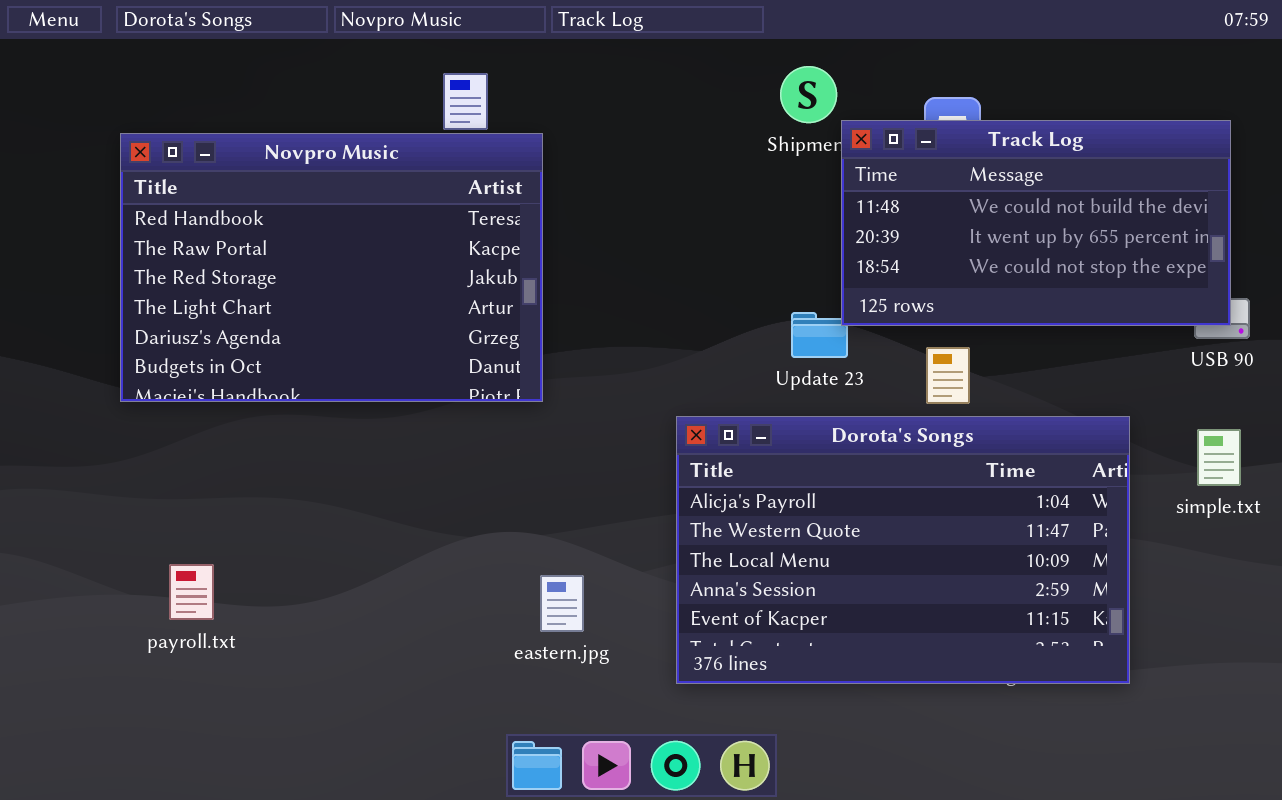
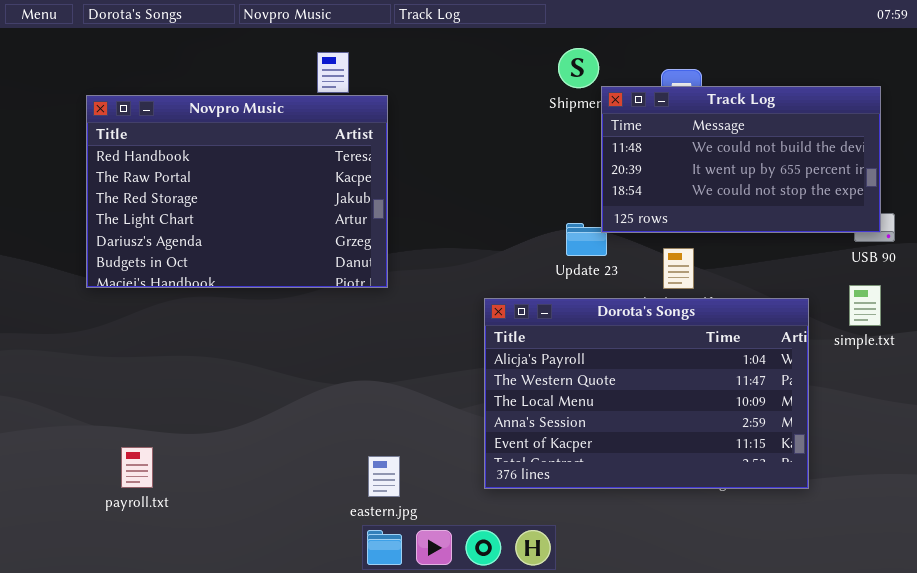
simple.txt: [1197,429,1241,486] -> [849,285,881,326], moved
payroll.txt: [169,564,214,620] -> [121,447,153,488], moved
eastern.jpg: [540,575,584,632] -> [368,456,400,497], moved

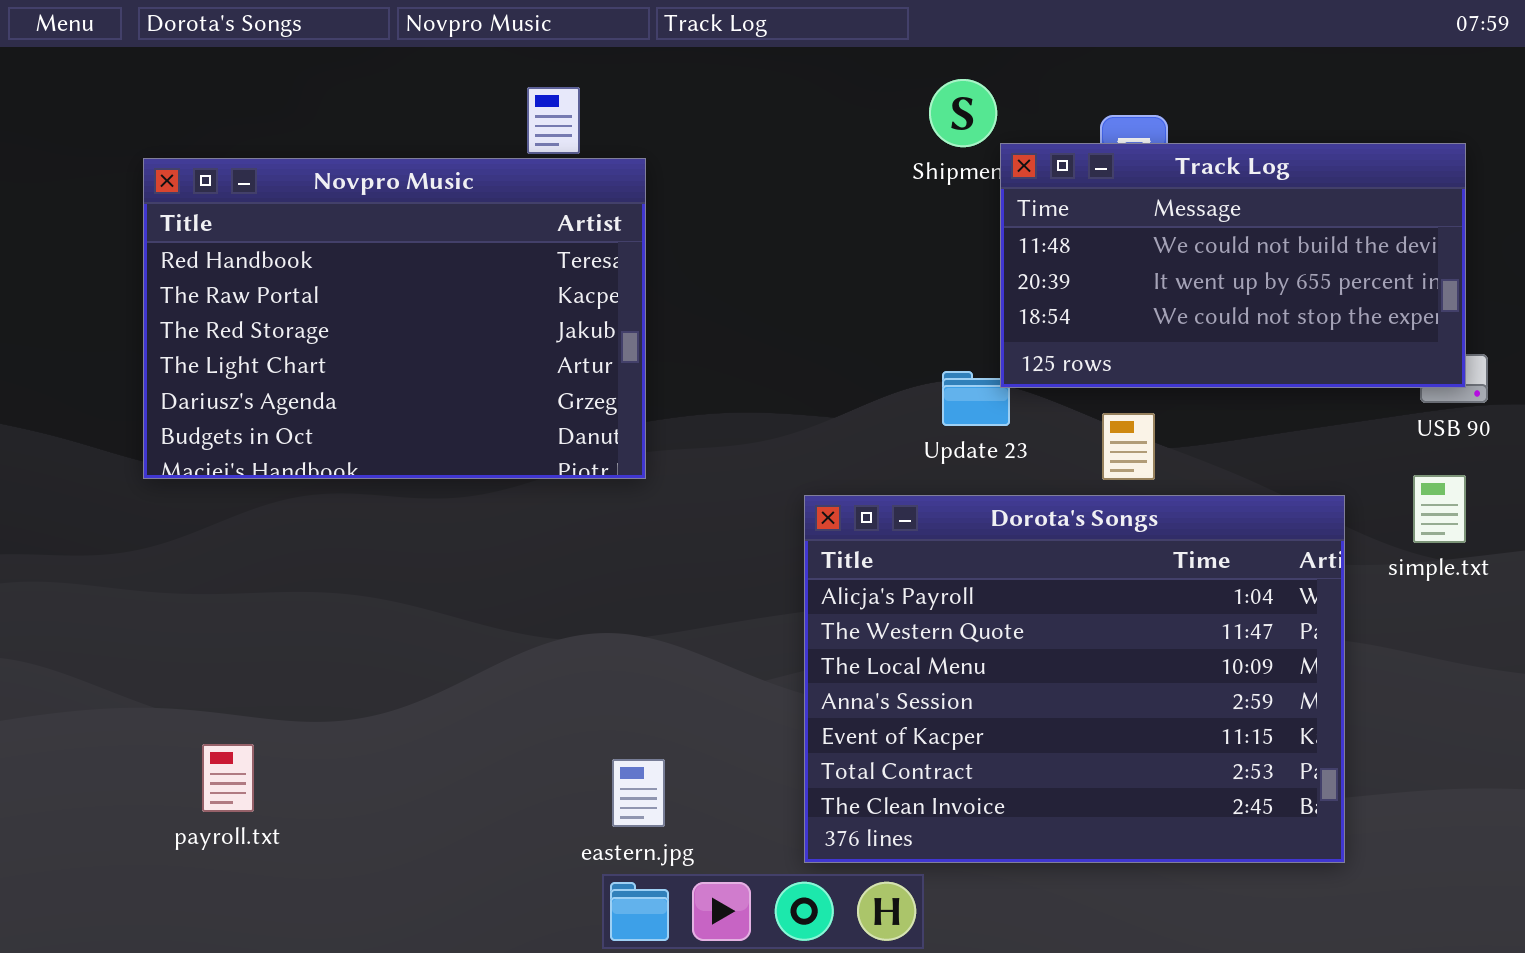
Dorota's Songs: [484,298,809,489] -> [804,495,1345,863], resized

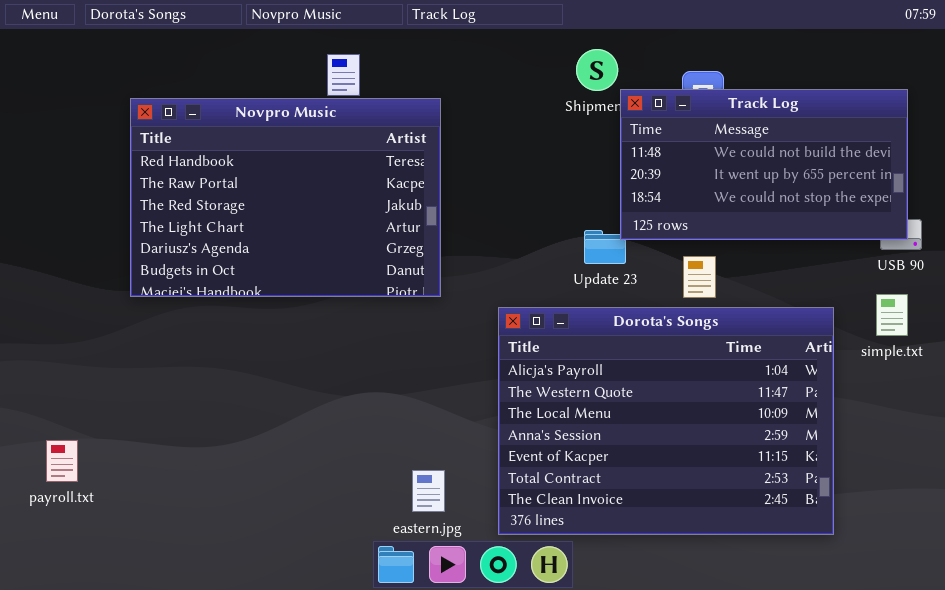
Novpro Music: [143,158,646,479] -> [130,98,441,297], moved
payroll.txt: [202,744,254,812] -> [46,440,78,482], moved
eastern.jpg: [612,759,665,827] -> [412,470,445,512], moved

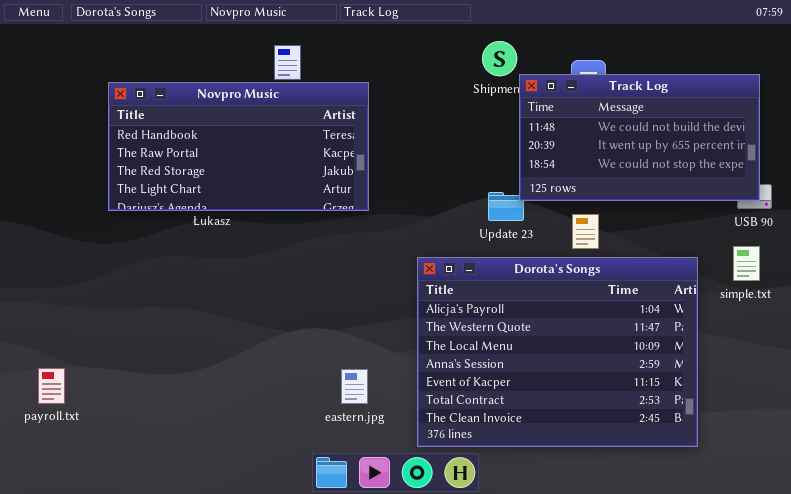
Novpro Music: [130,98,441,297] -> [108,82,369,211], resized
eastern.jpg: [412,470,445,512] -> [341,369,368,404], moved

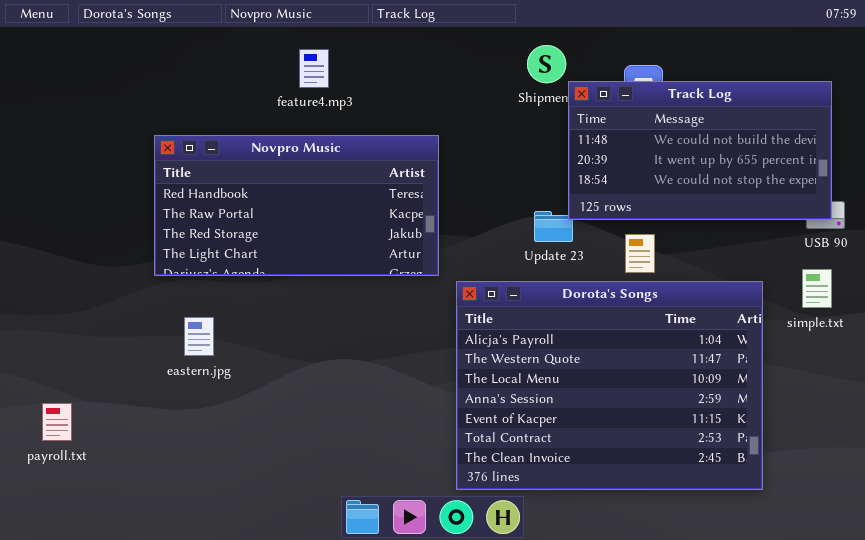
Novpro Music: [108,82,369,211] -> [154,135,439,276], moved
eastern.jpg: [341,369,368,404] -> [184,317,214,356], moved

